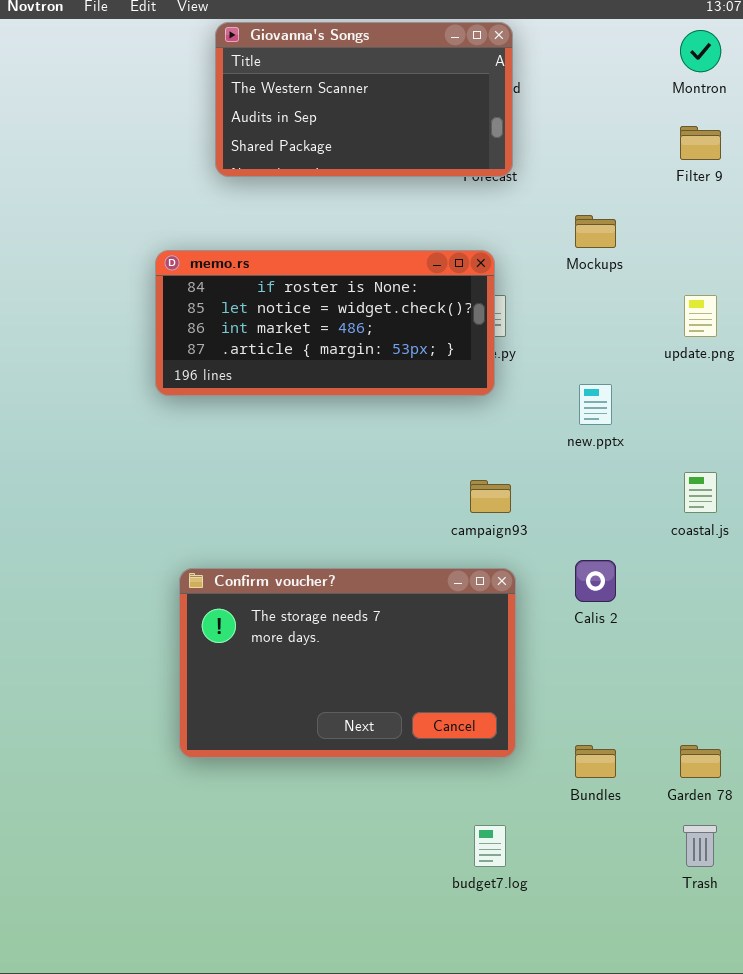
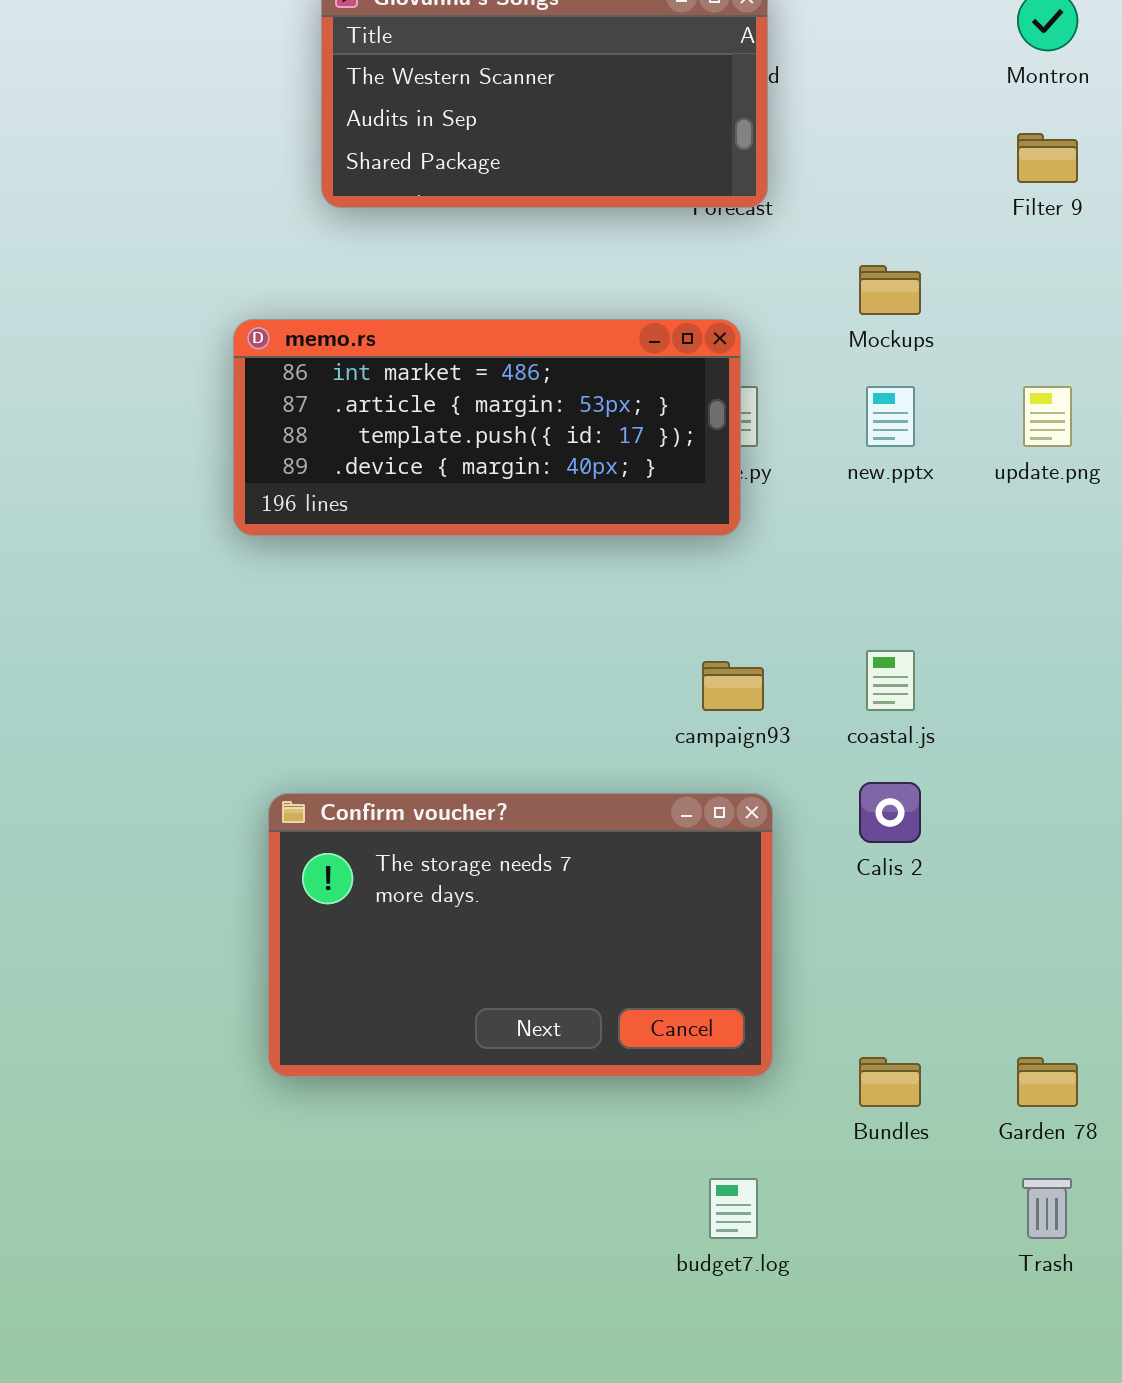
memo.rs: [155,250,495,396] -> [233,319,741,536], scrolled down 2 rows
new.pptx: [579,384,612,425] -> [866,386,915,447], moved
coastal.js: [684,472,717,513] -> [866,650,915,711], moved

